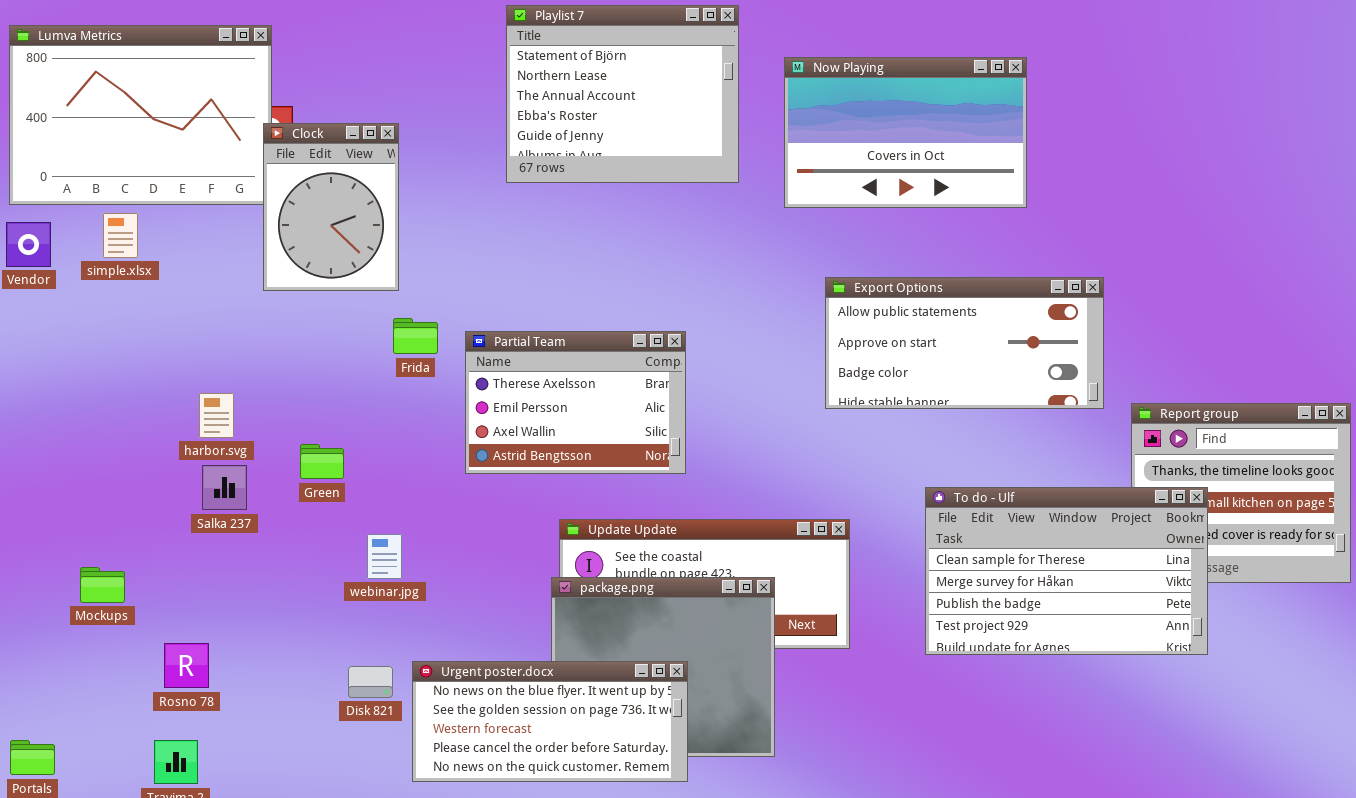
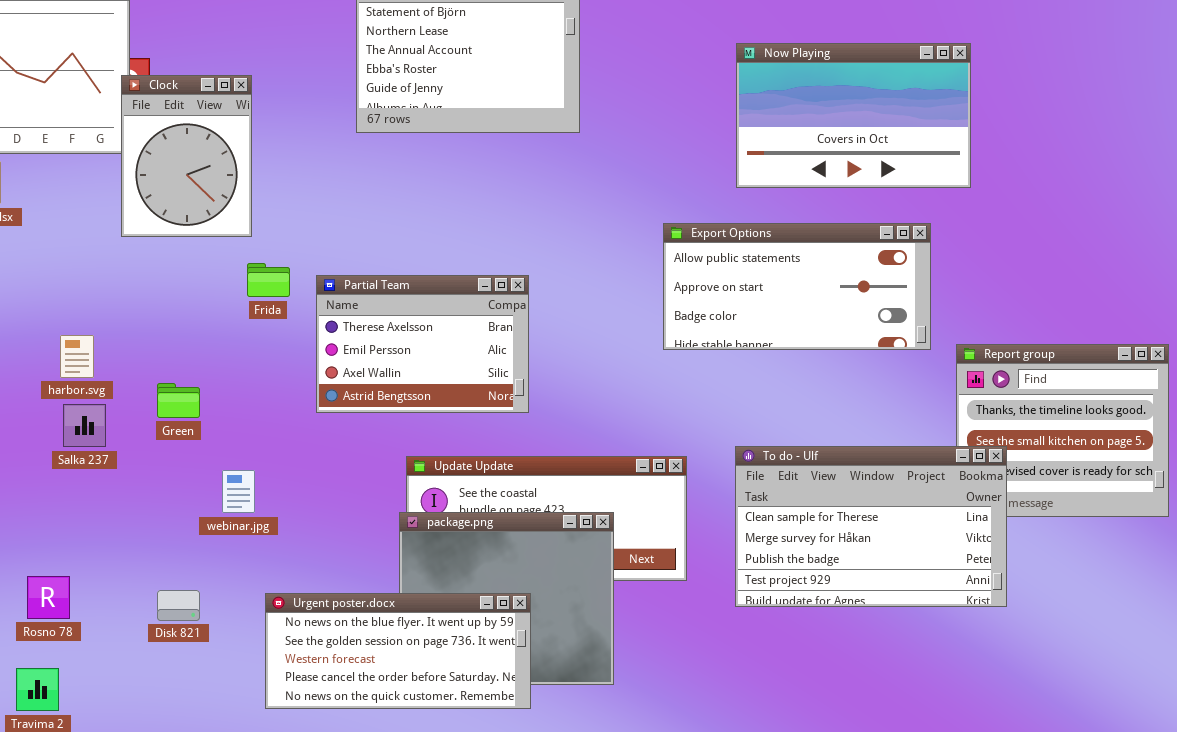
Now Playing: [784,57,1027,208] -> [736,43,971,188], moved
To do - Ulf: [925,487,1208,655] -> [735,446,1007,607], moved
Disk 821: [348,666,393,698] -> [157,590,200,621], moved

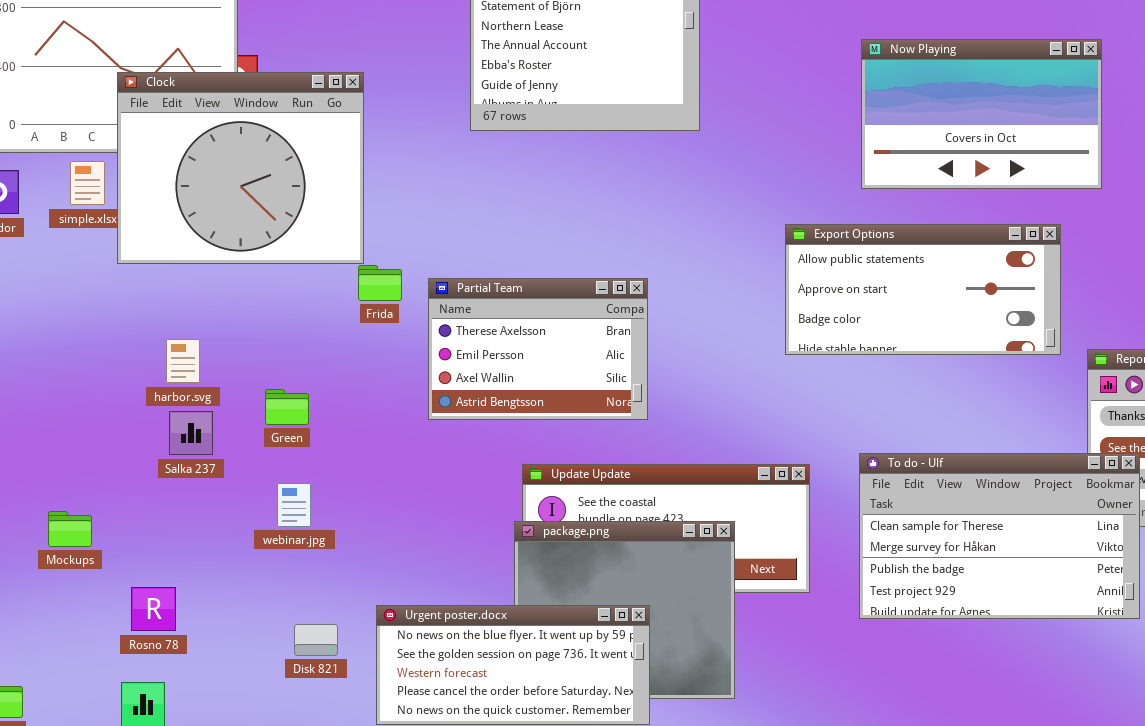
Clock: [121,75,252,237] -> [117,72,364,264], resized
webinar.jpg: [222,470,255,513] -> [277,483,311,527], moved
Disk 821: [157,590,200,621] -> [294,624,338,656], moved

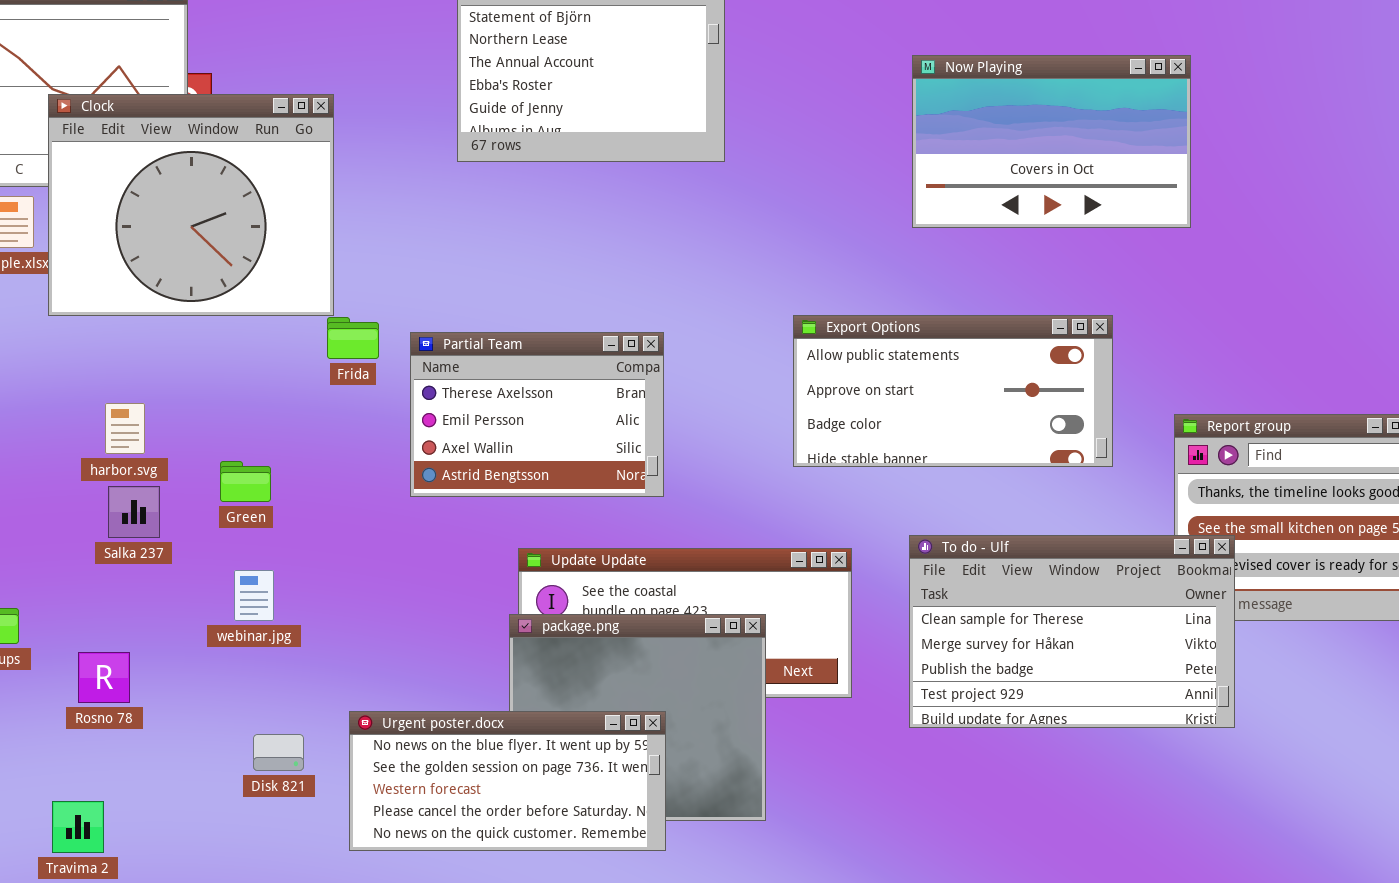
Export Options: [785,224,1061,355] -> [793,315,1113,467], moved
Rosno 78: [131,587,176,631] -> [78,652,130,703], moved

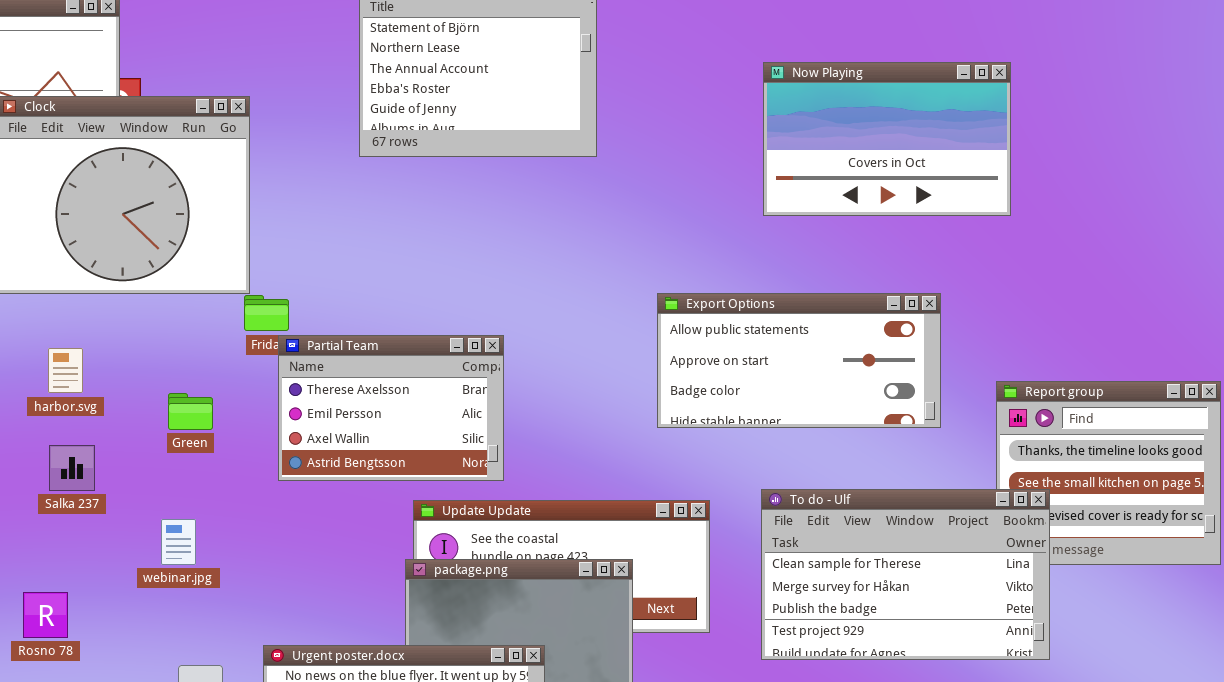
Partial Team: [410,332,664,497] -> [278,335,504,481], moved
harbor.svg: [105,403,145,454] -> [48,348,83,393], moved
Green: [220,461,271,502] -> [168,393,213,430], moved

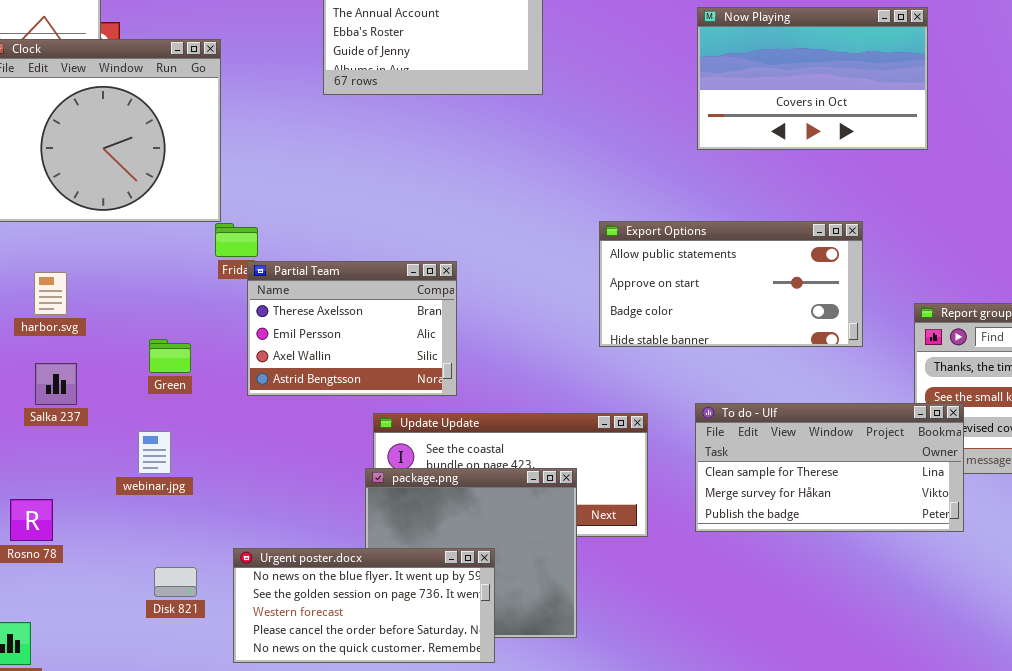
Green: [168,393,213,430] -> [149,339,191,373], moved
To do - Ulf: [761,489,1050,660] -> [695,403,964,532], resized

